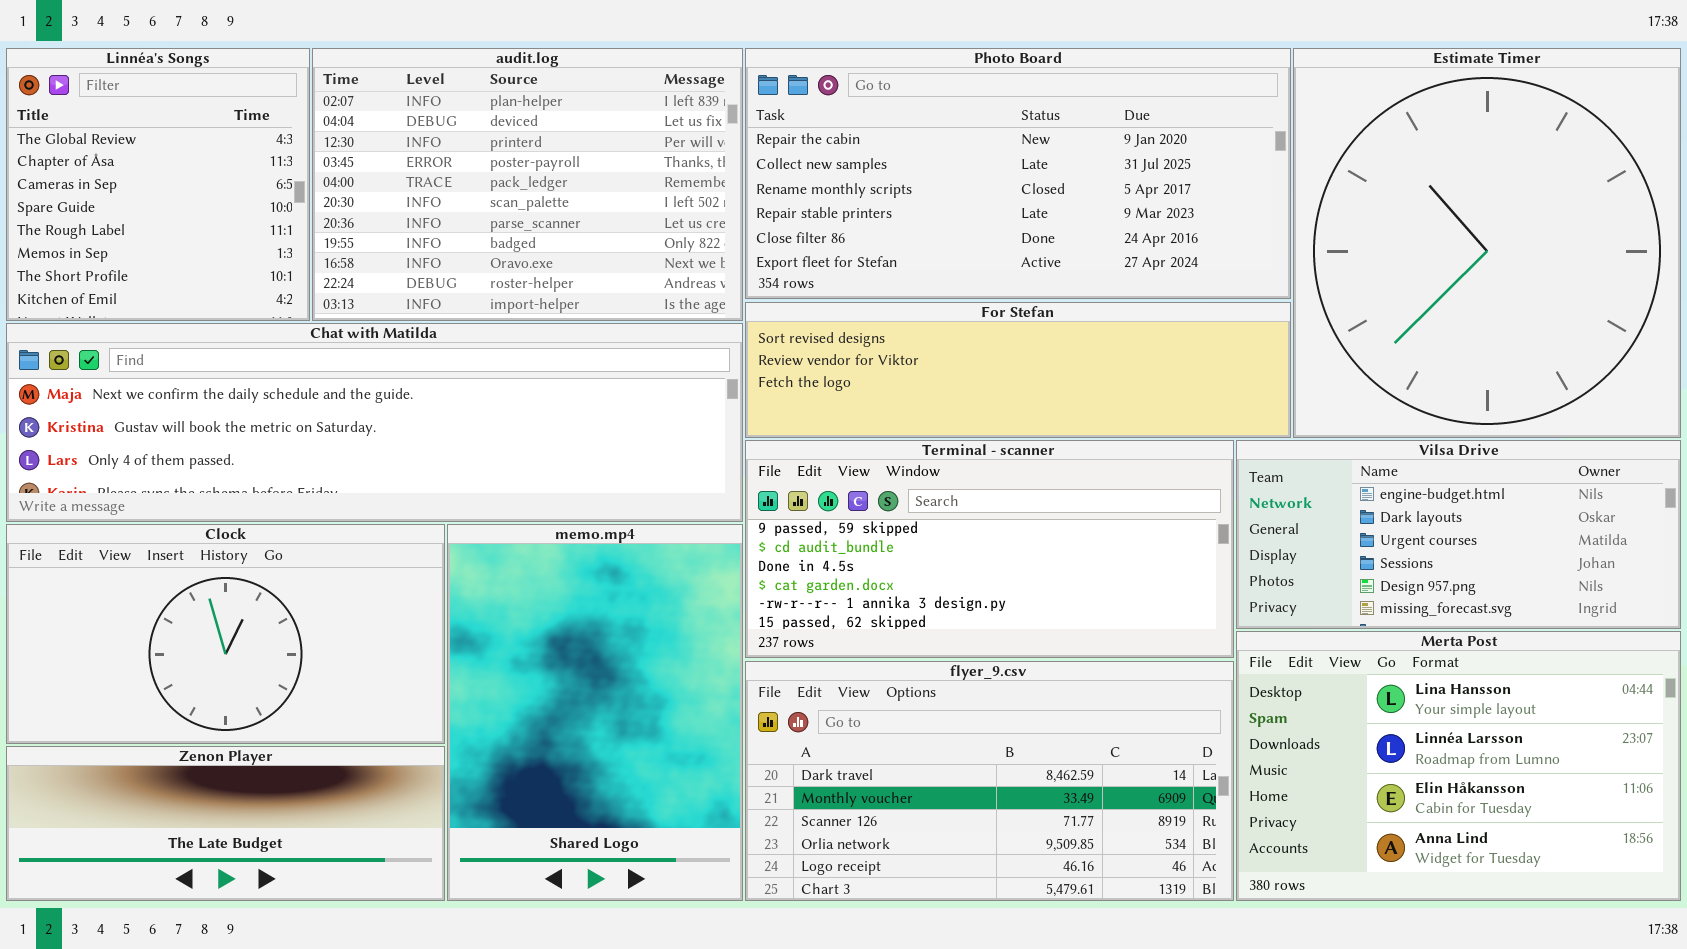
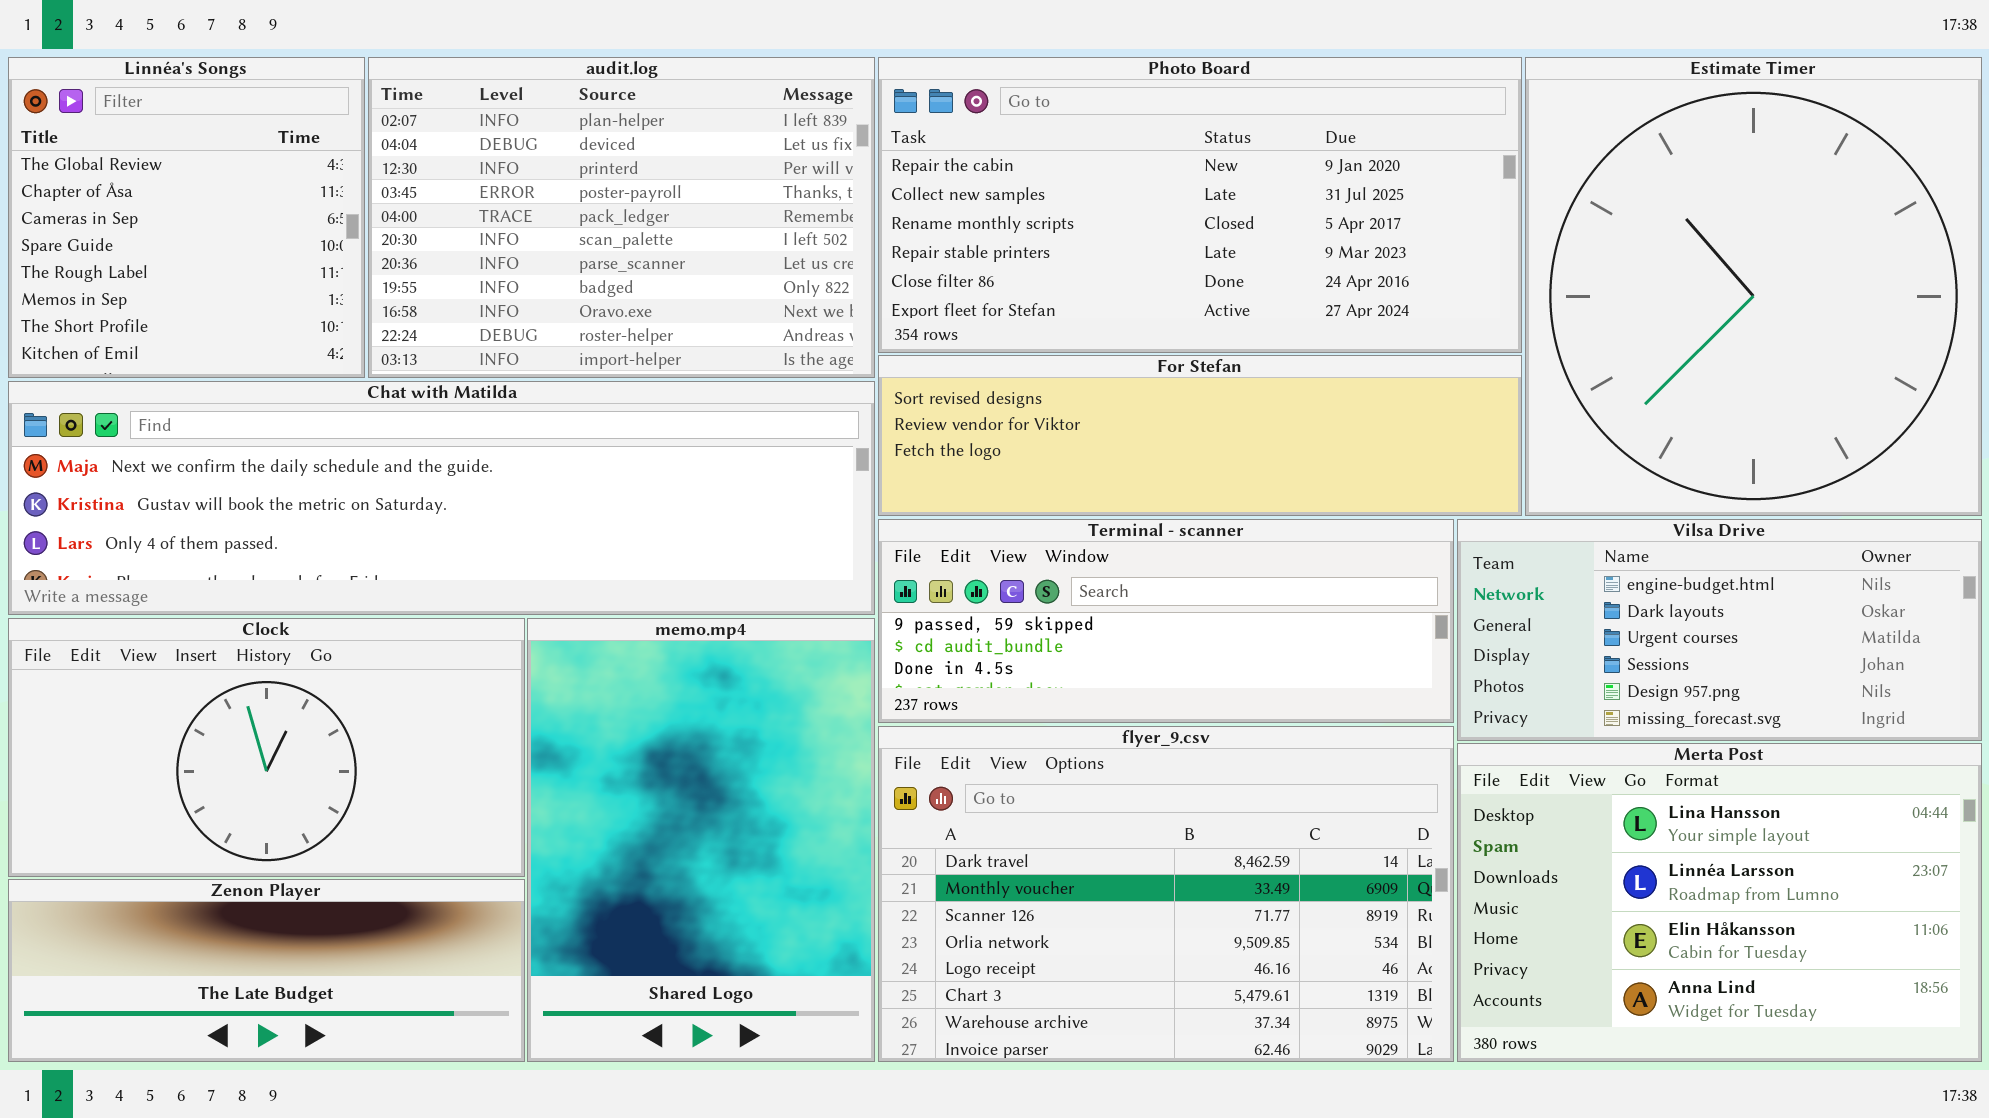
Terminal - scanner: [745,440,1234,658] -> [878,519,1454,723], resized
flyer_9.csv: [745,661,1234,901] -> [878,726,1454,1062], resized

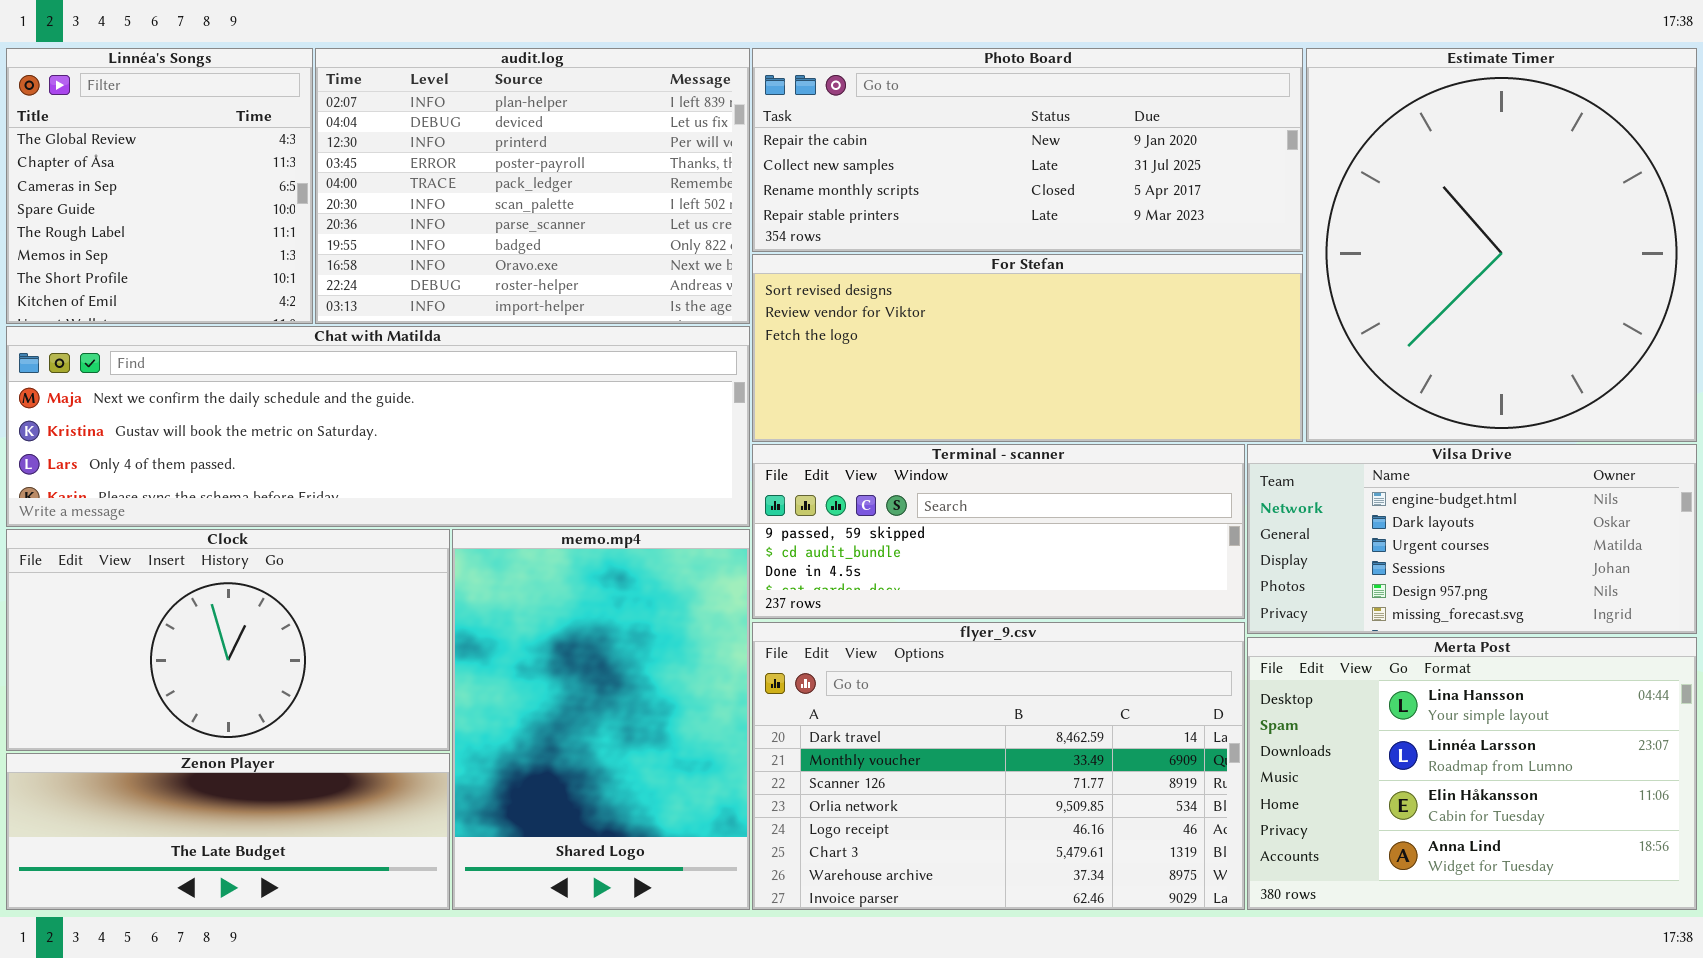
Photo Board: [878,57,1522,353] -> [752,48,1303,252], resized
For Stefan: [878,355,1522,516] -> [752,254,1303,442], resized

